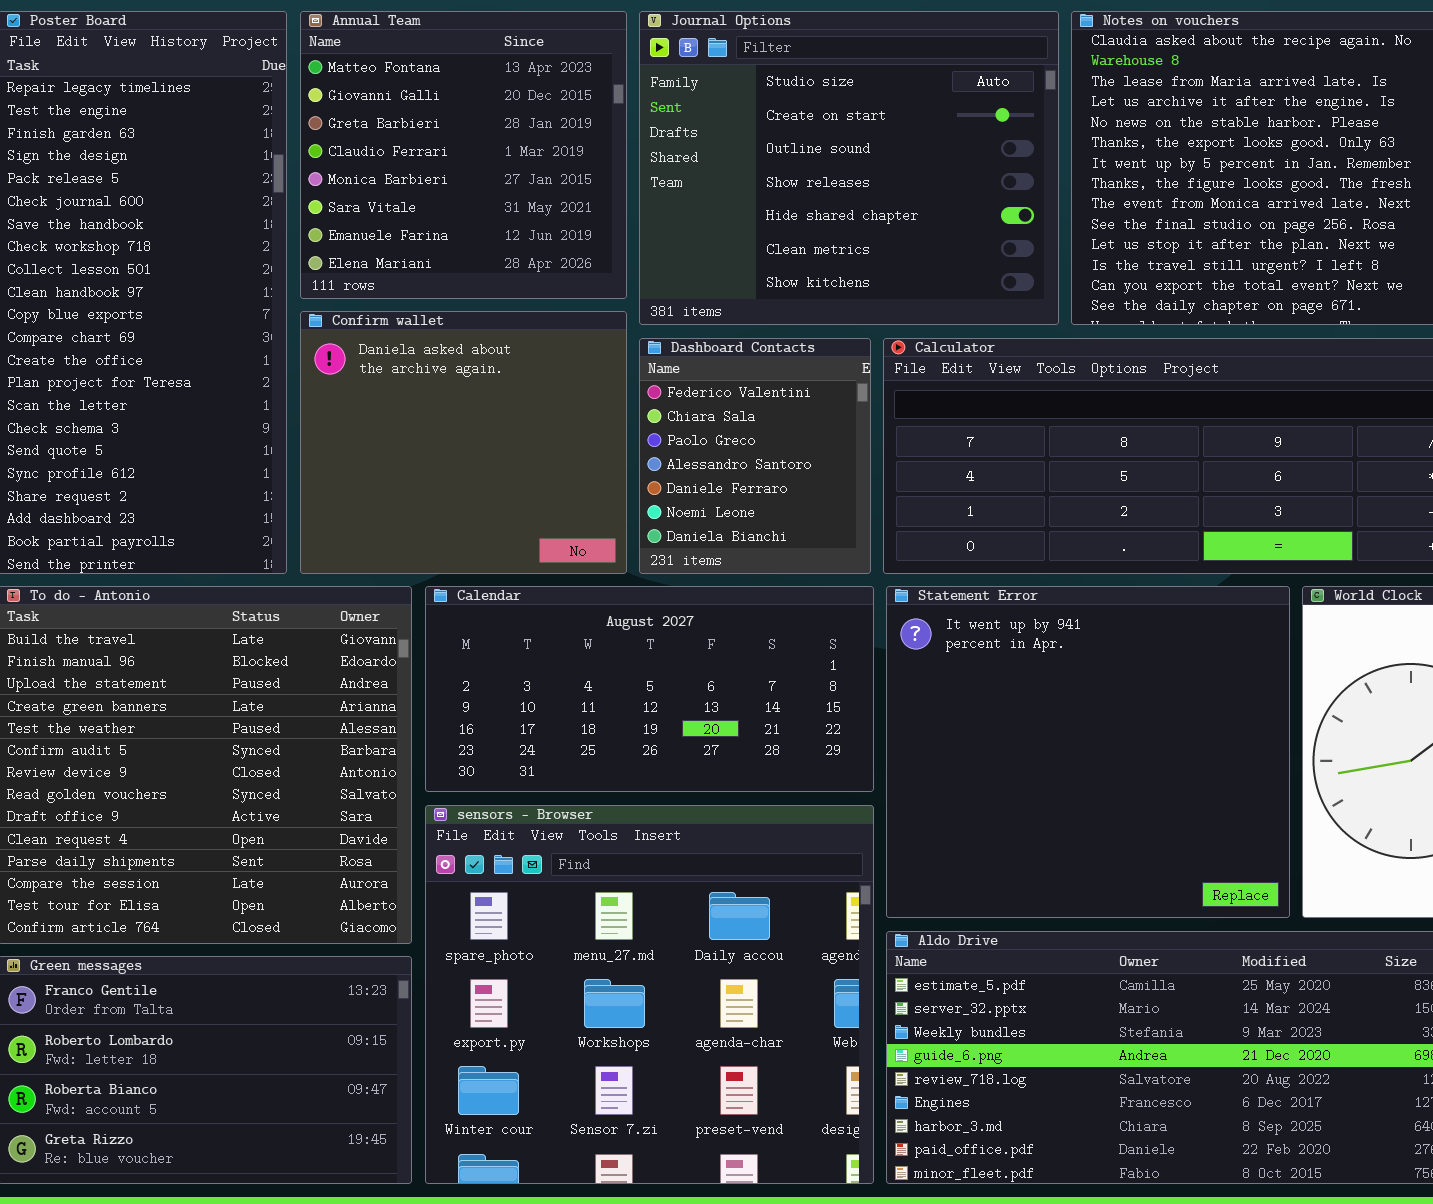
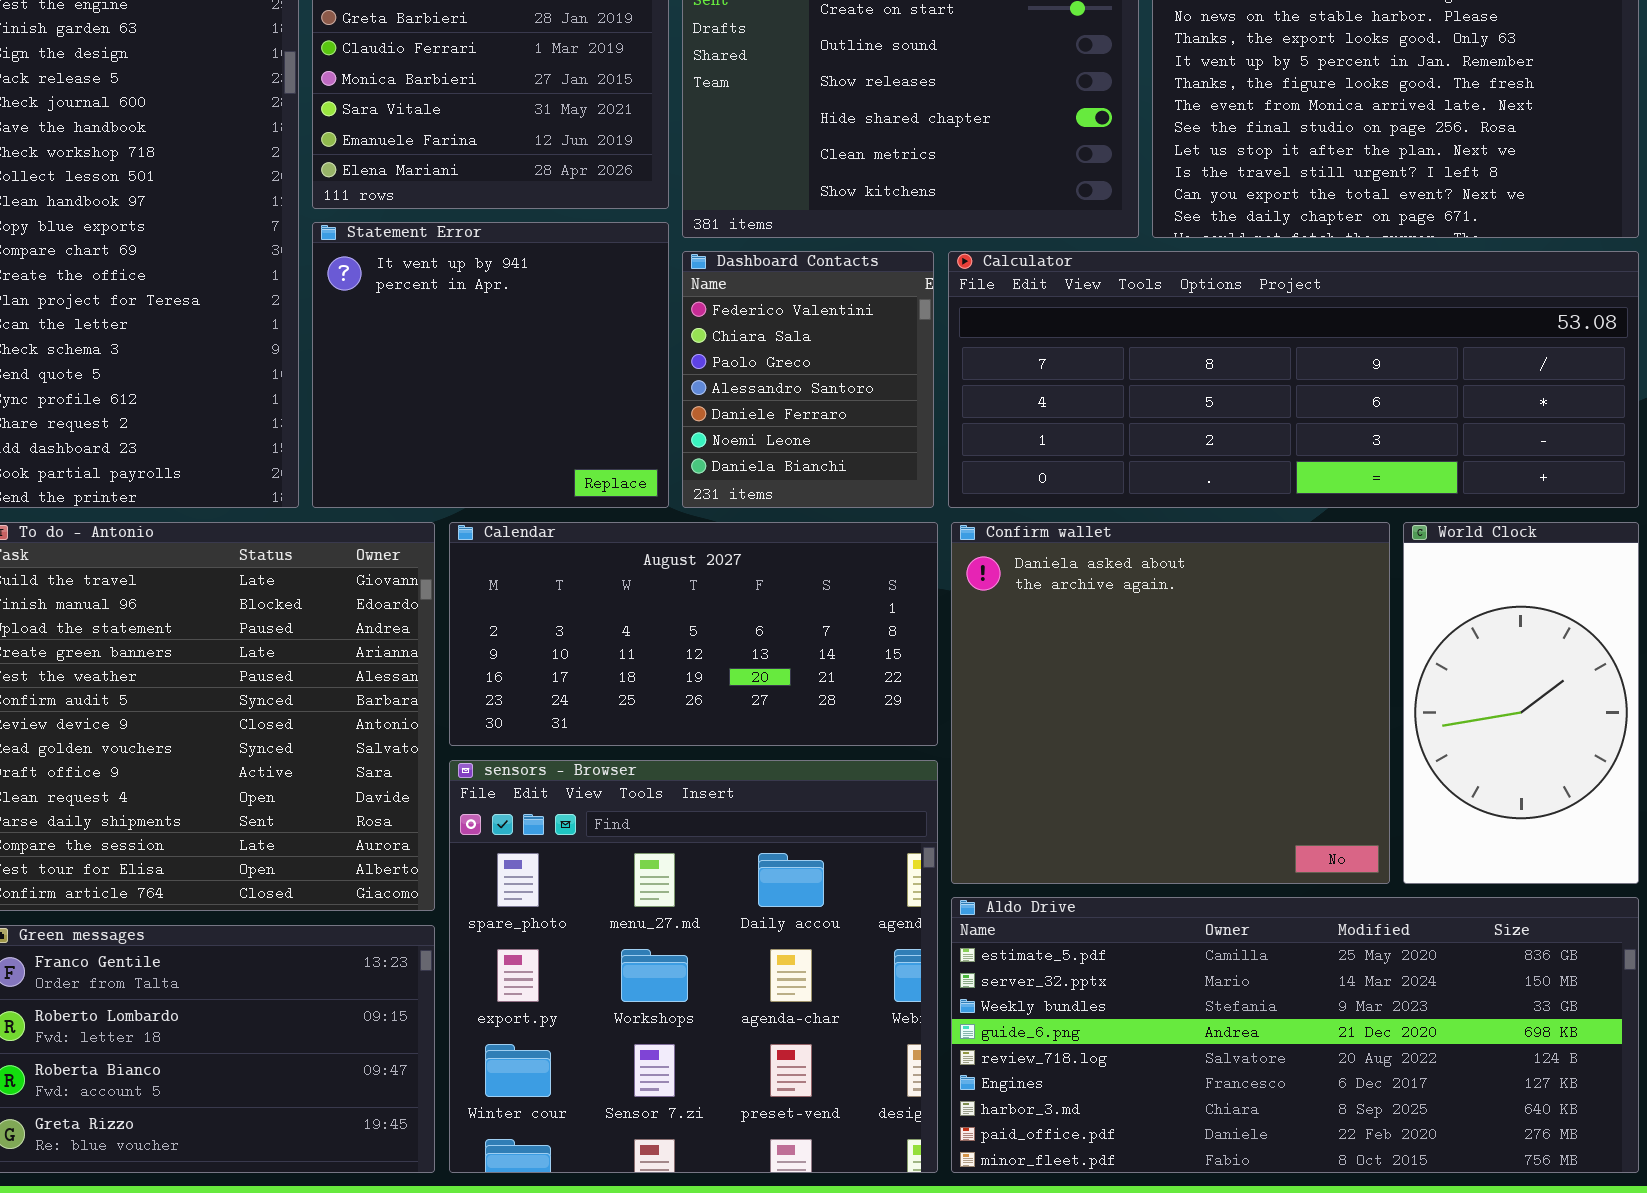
Confirm wallet: [300,311,627,574] -> [951,522,1390,884], moved, resized
Statement Error: [886,586,1290,918] -> [312,222,669,508], moved, resized

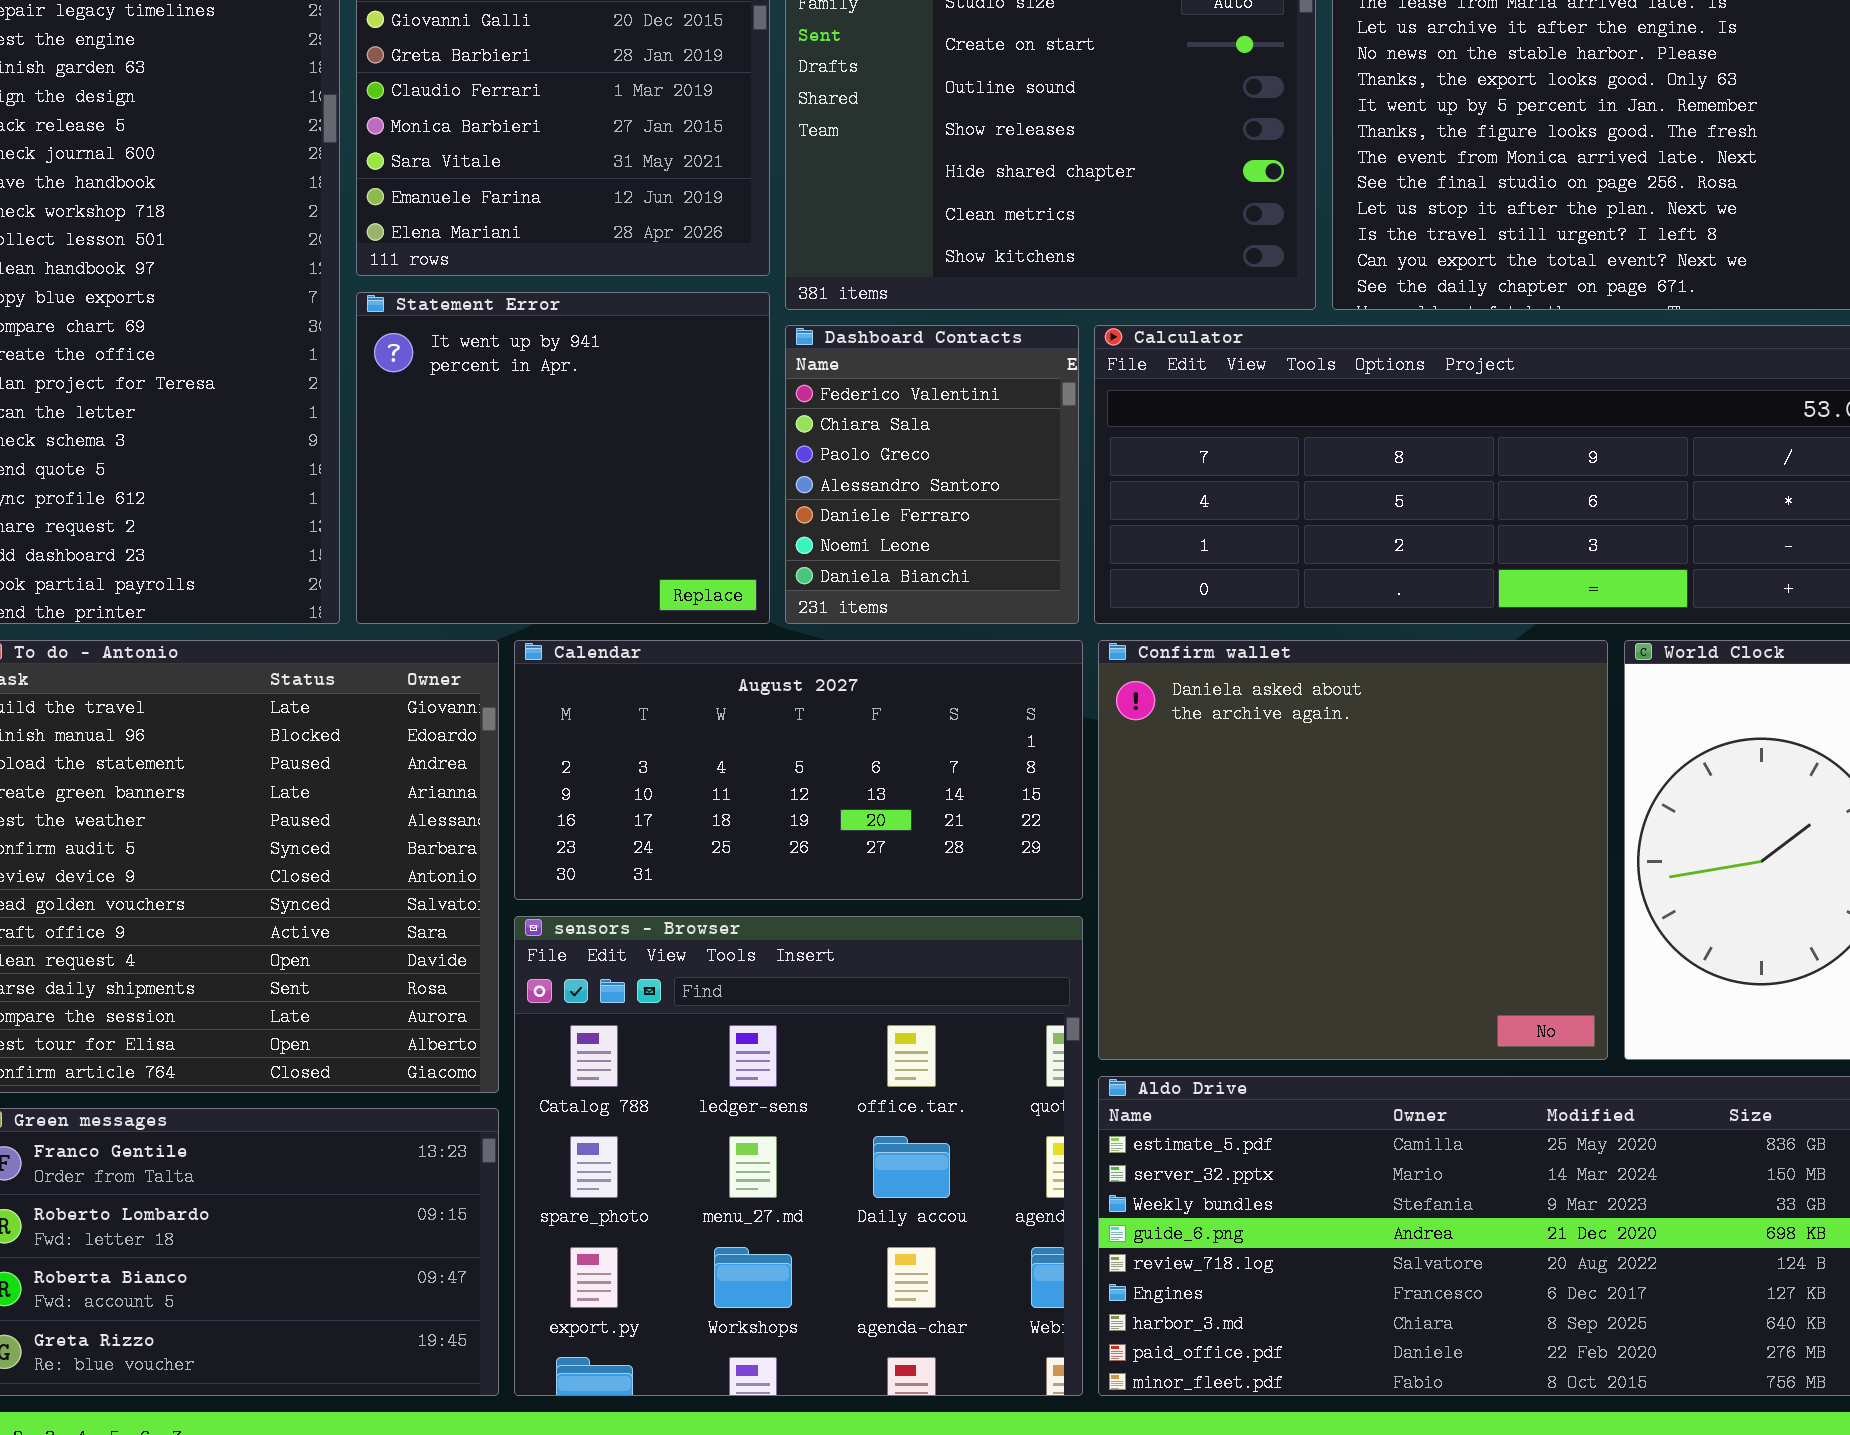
sensors - Browser: [449,760,938,1173] -> [514,916,1083,1396], scrolled up 1 row

